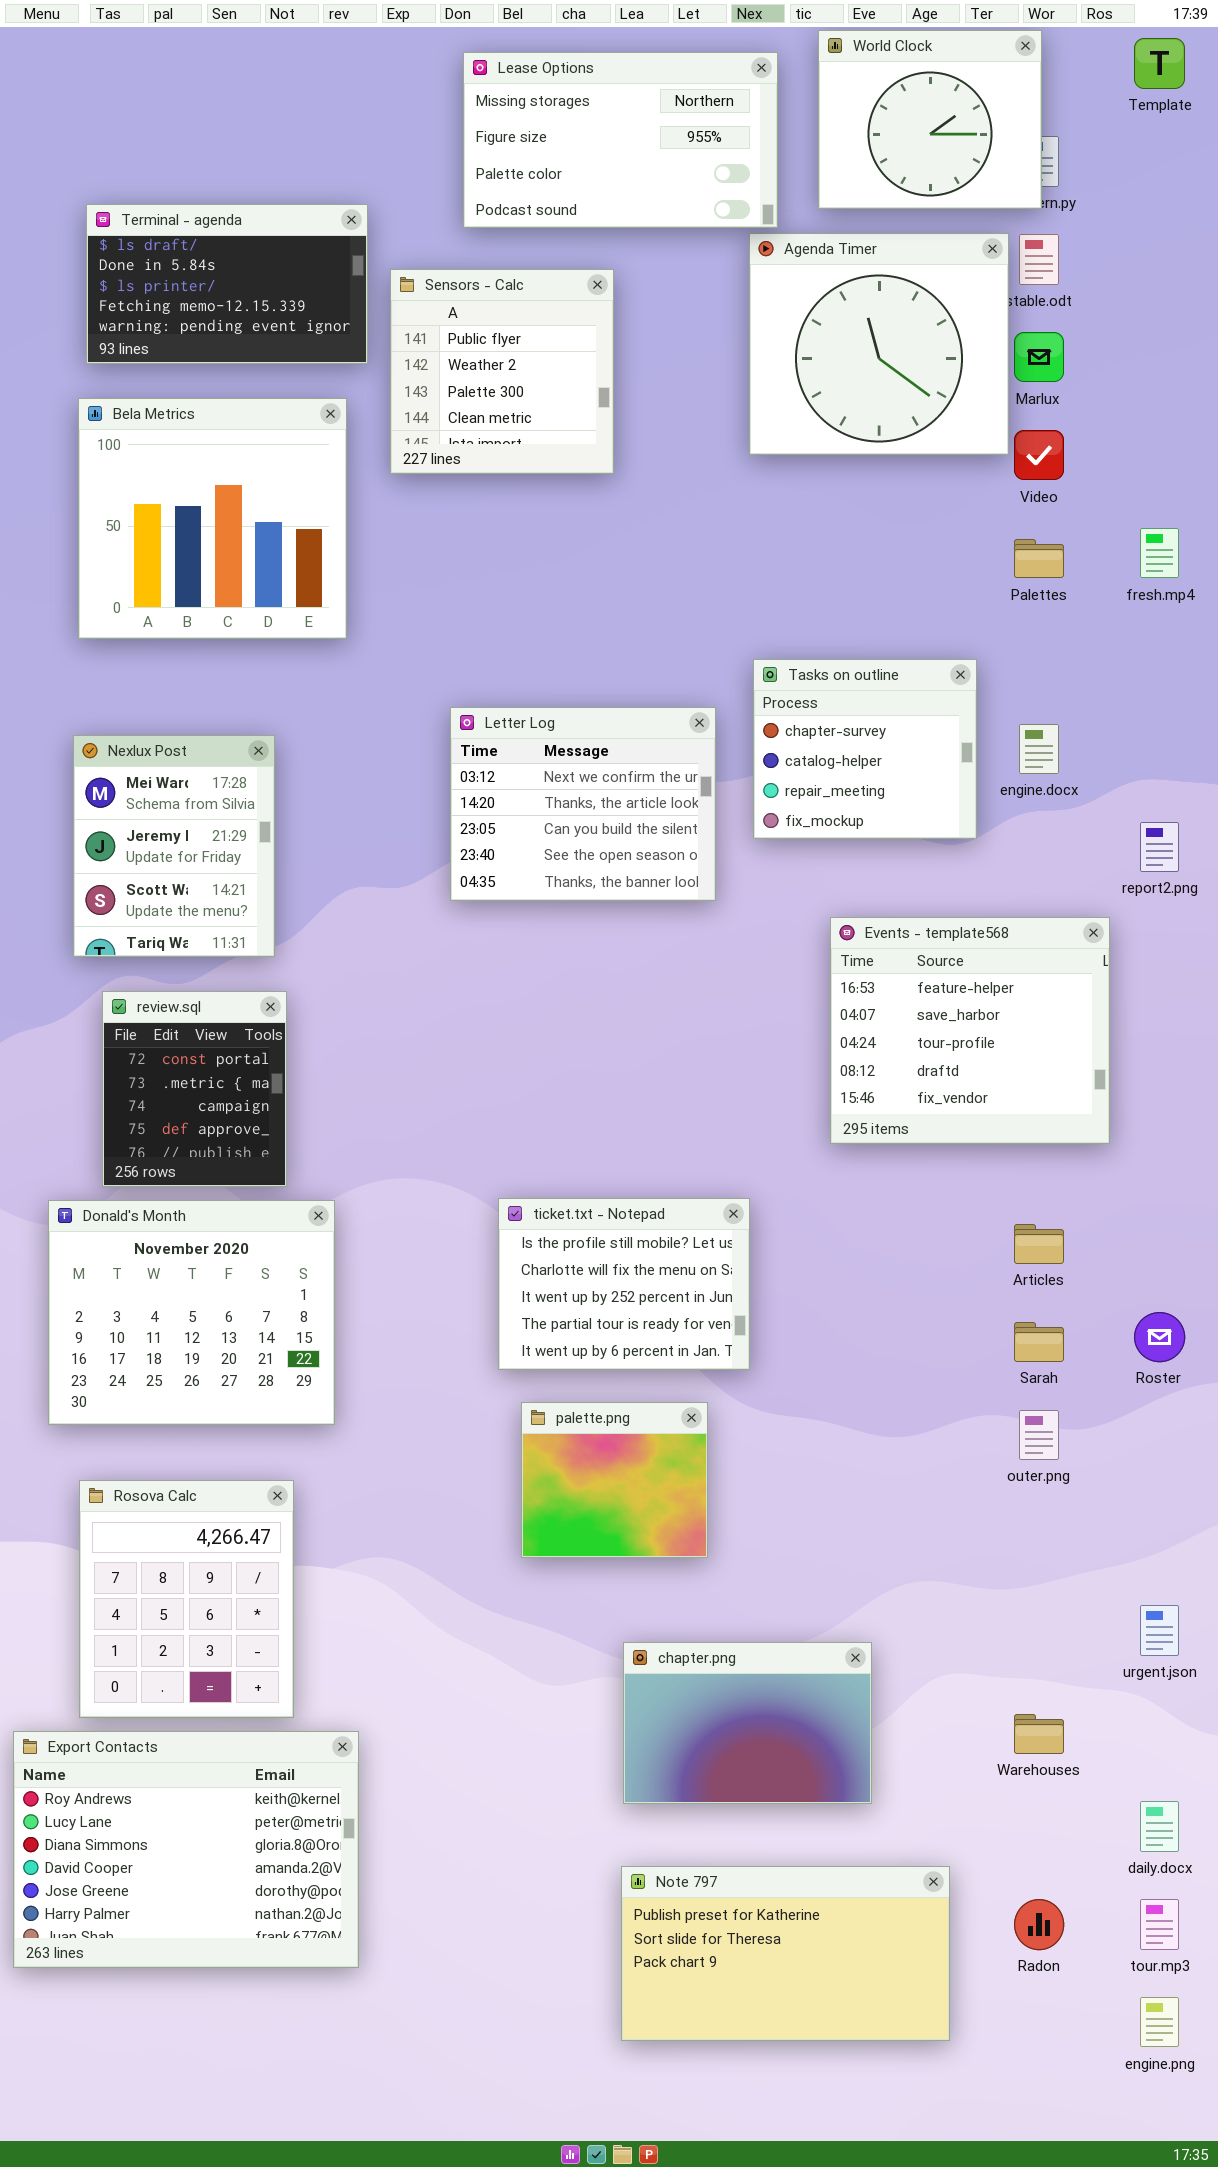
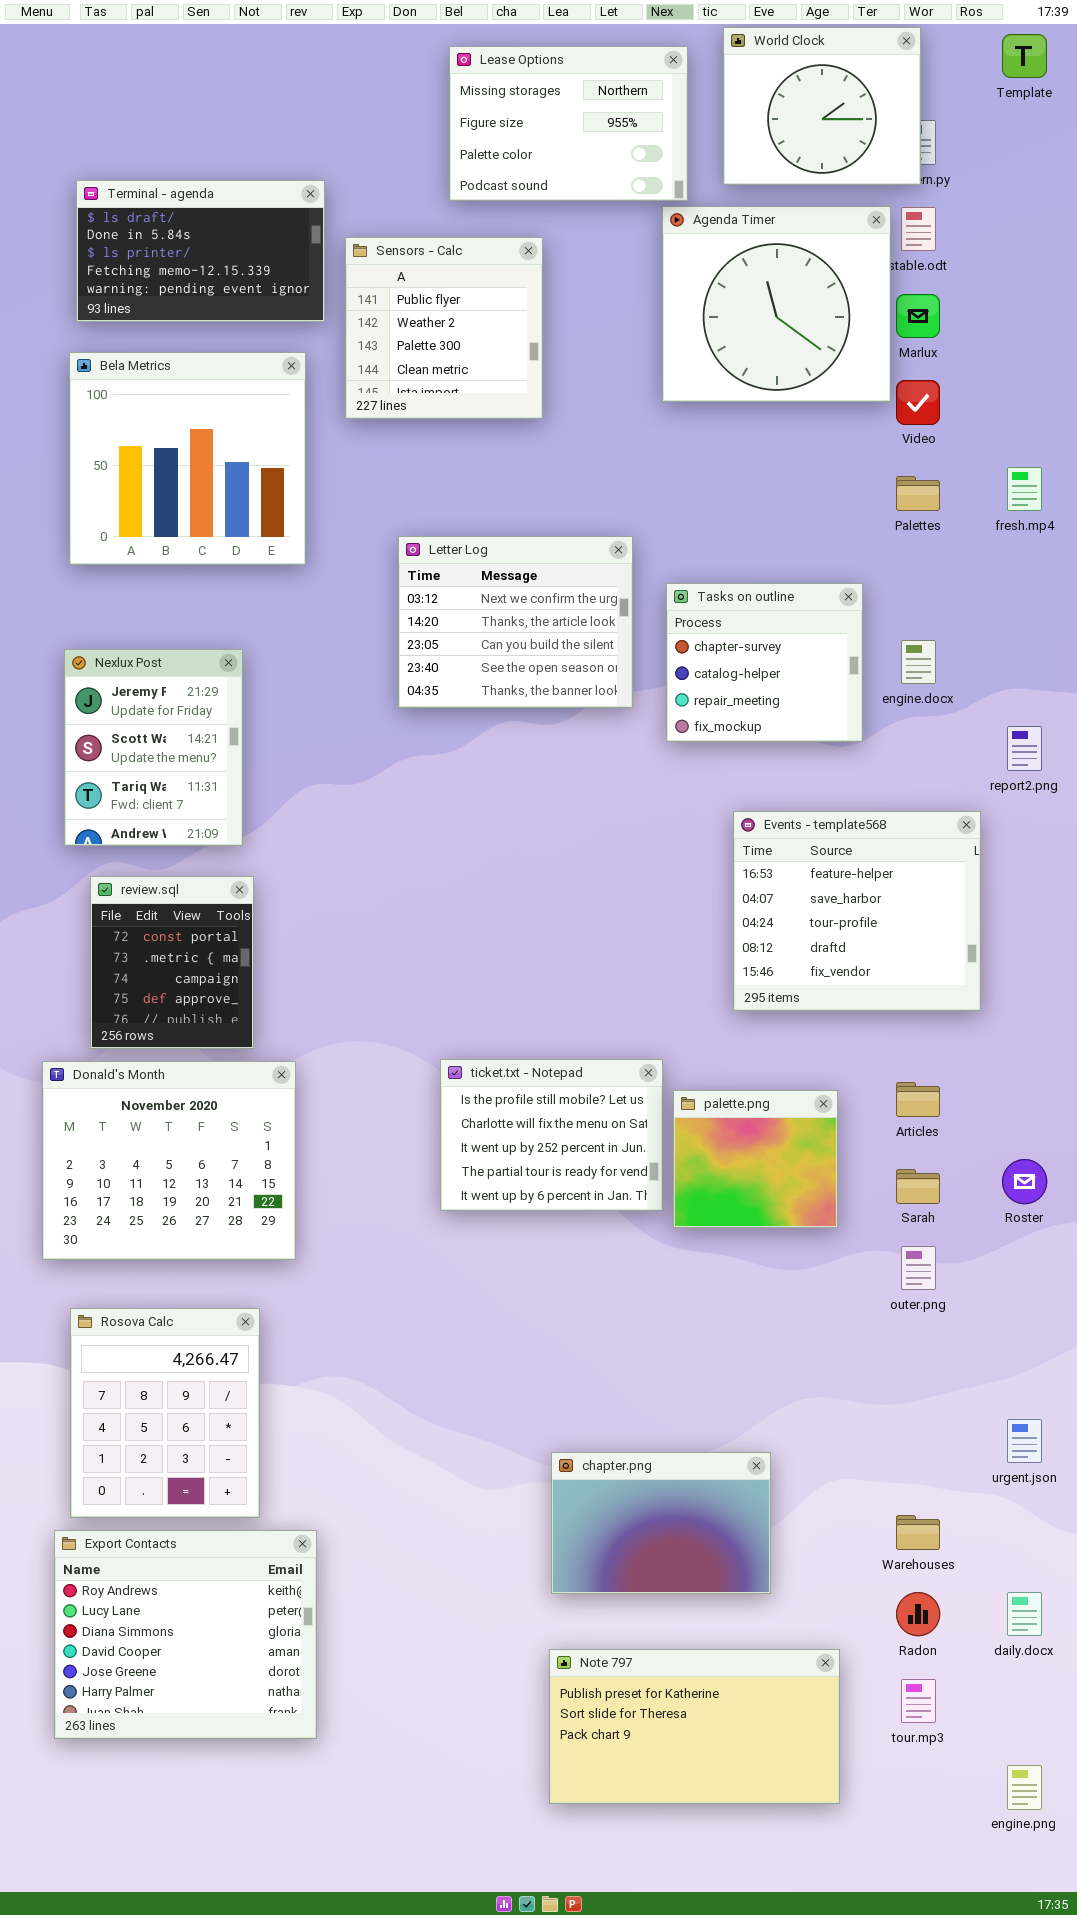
Lease Options: [463,52,778,228] -> [449,46,688,201], resized
Letter Log: [450,707,716,901] -> [398,536,633,708], moved
Nexlux Post: [73,735,275,957] -> [64,649,243,846], scrolled down 1 row
palette.png: [521,1402,708,1558] -> [673,1090,838,1228], moved
Export Contacts: [13,1731,359,1968] -> [54,1530,317,1739], resized
Radon: [1014,1899,1064,1950] -> [896,1592,940,1636], moved
tour.mp3: [1140,1899,1179,1950] -> [901,1679,936,1723], moved

